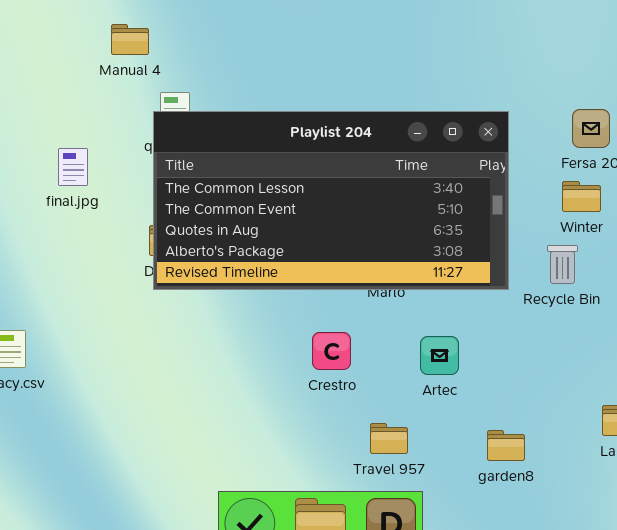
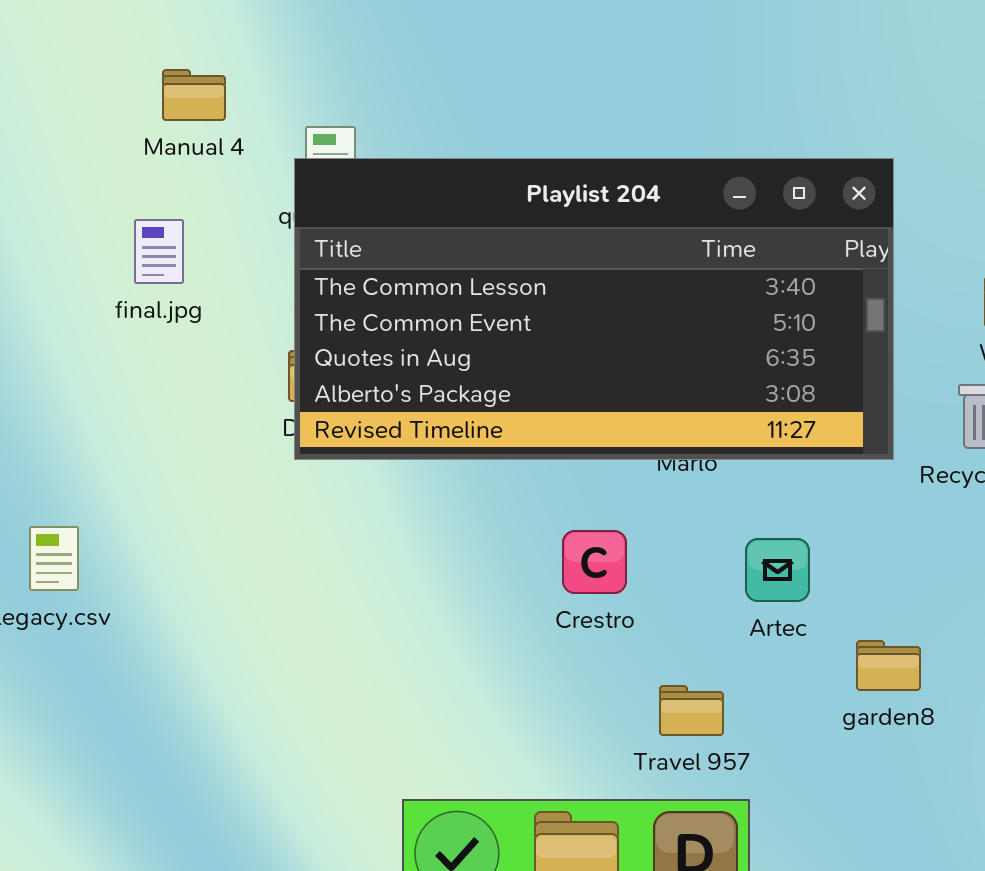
Manual 4: [111,24,149,55] -> [162,69,226,121], moved
garden8: [487,430,525,461] -> [856,640,921,691], moved

